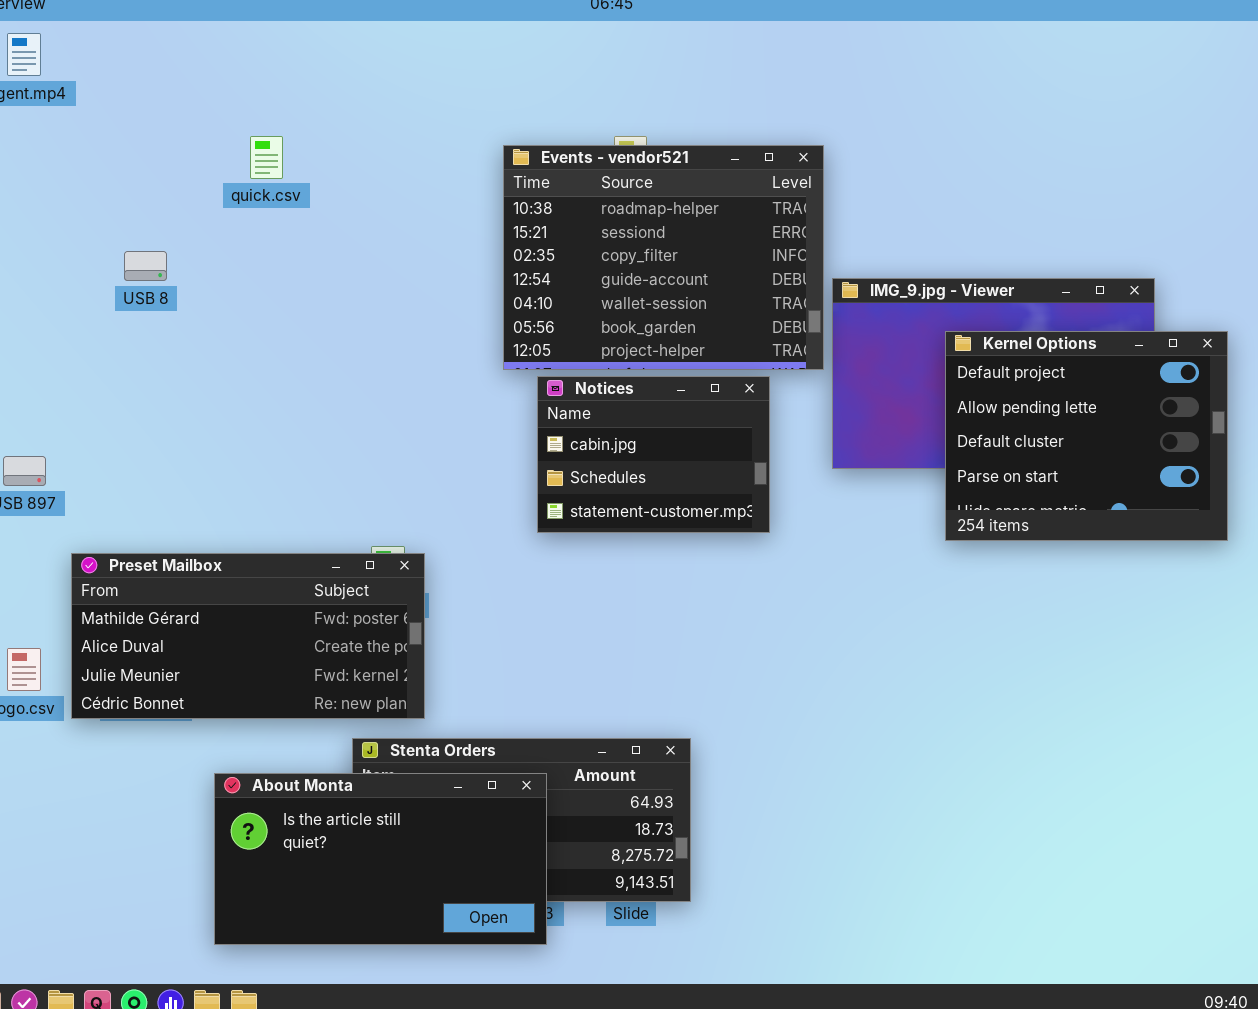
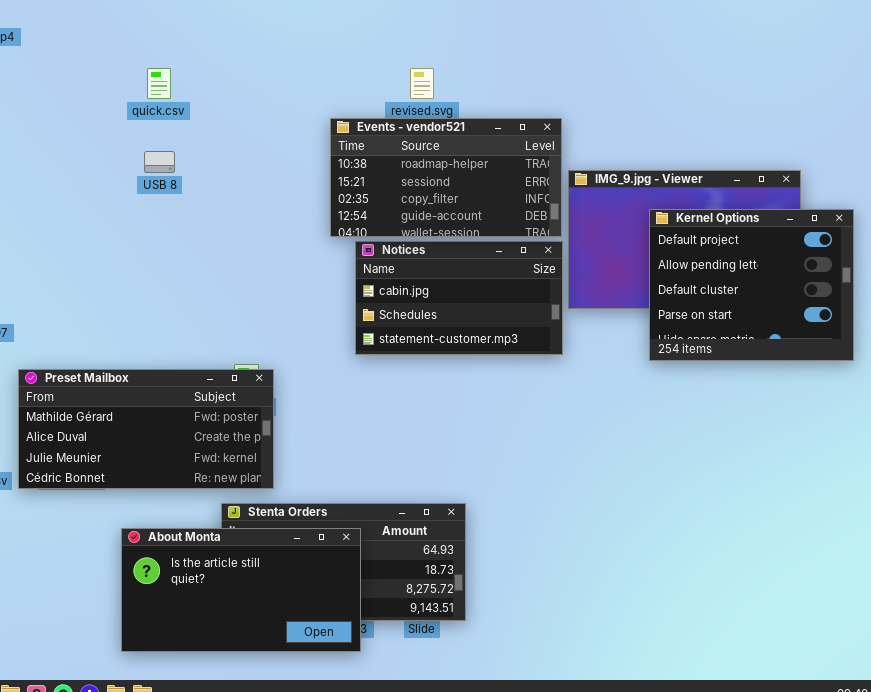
Events - vendor521: [503,145,824,370] -> [330,118,562,237], resized
USB 8: [124,251,167,281] -> [144,151,175,173], moved
Notices: [537,376,770,533] -> [355,241,563,355], resized

